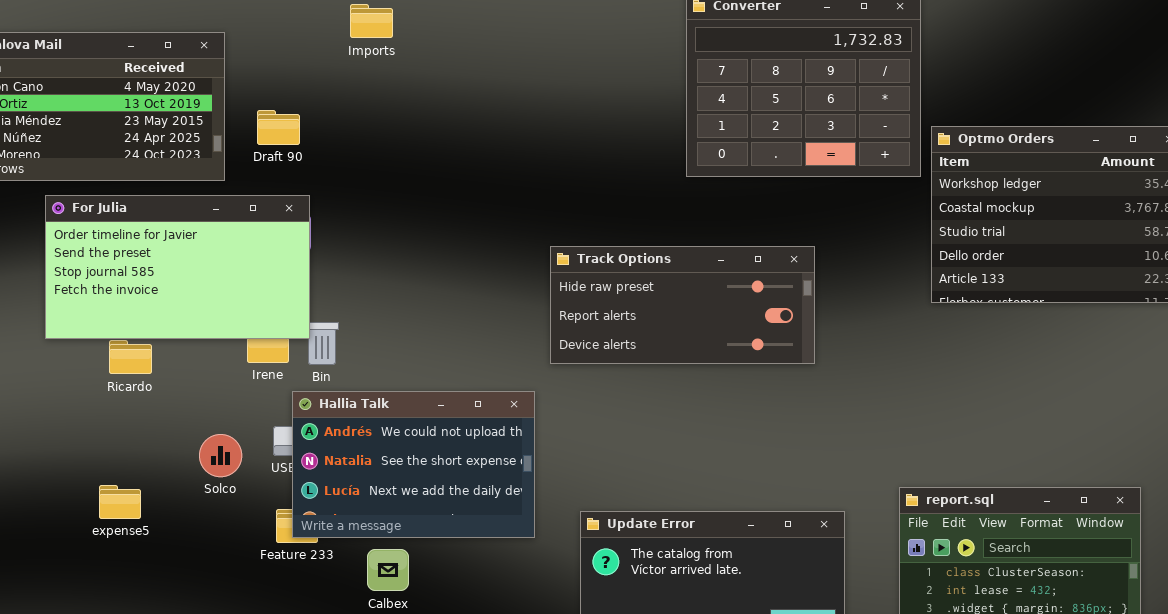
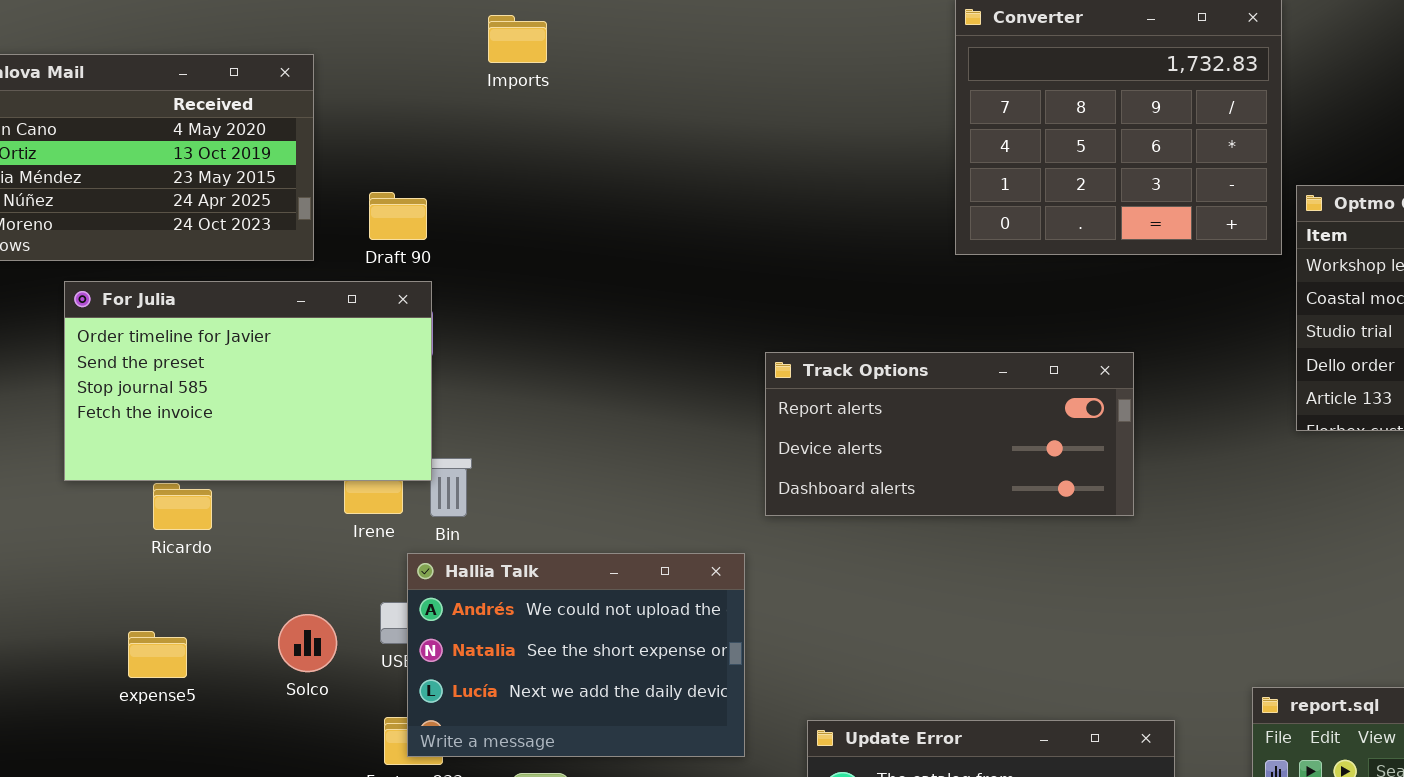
Draft 90: [257,110,300,145] -> [369,192,427,240], moved
Track Options: [550,246,815,364] -> [765,352,1134,516], scrolled down 1 row
expense5: [99,485,141,519] -> [128,631,187,678], moved

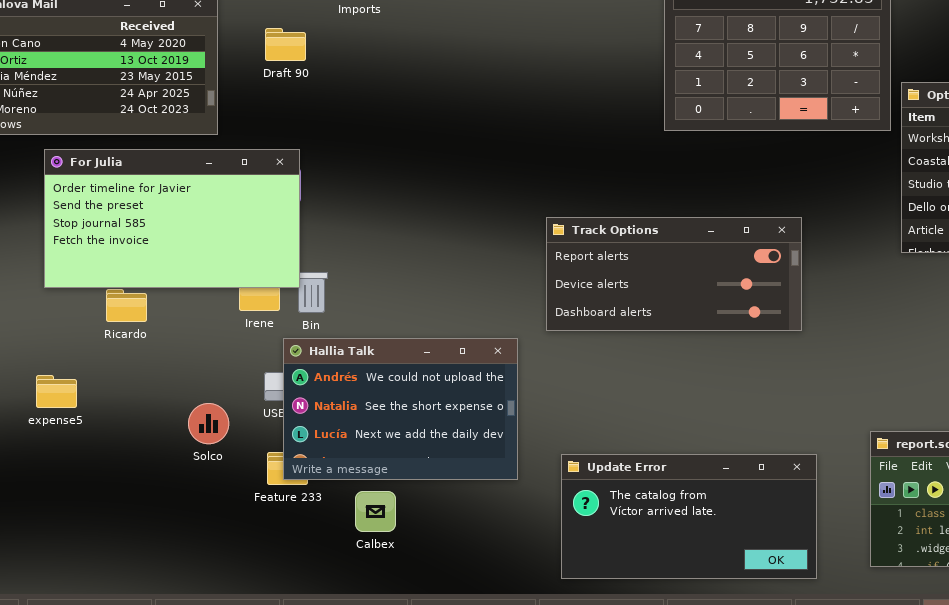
Draft 90: [369,192,427,240] -> [265,28,306,61], moved
Track Options: [765,352,1134,516] -> [546,217,802,331], moved
Solco: [278,614,337,672] -> [188,403,229,444], moved
expense5: [128,631,187,678] -> [36,375,77,408], moved

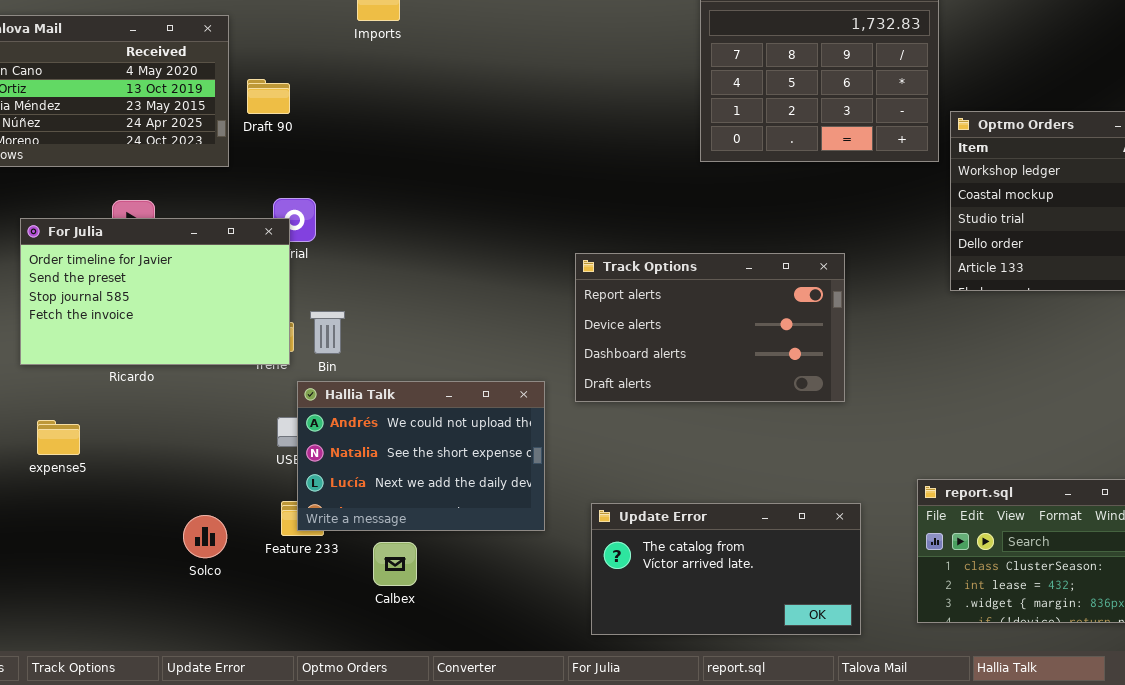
Draft 90: [265,28,306,61] -> [247,79,290,114], moved
For Julia: [44,149,300,288] -> [20,218,290,365], moved
Track Options: [546,217,802,331] -> [575,253,845,402], resized
Solco: [188,403,229,444] -> [183,515,227,558], moved

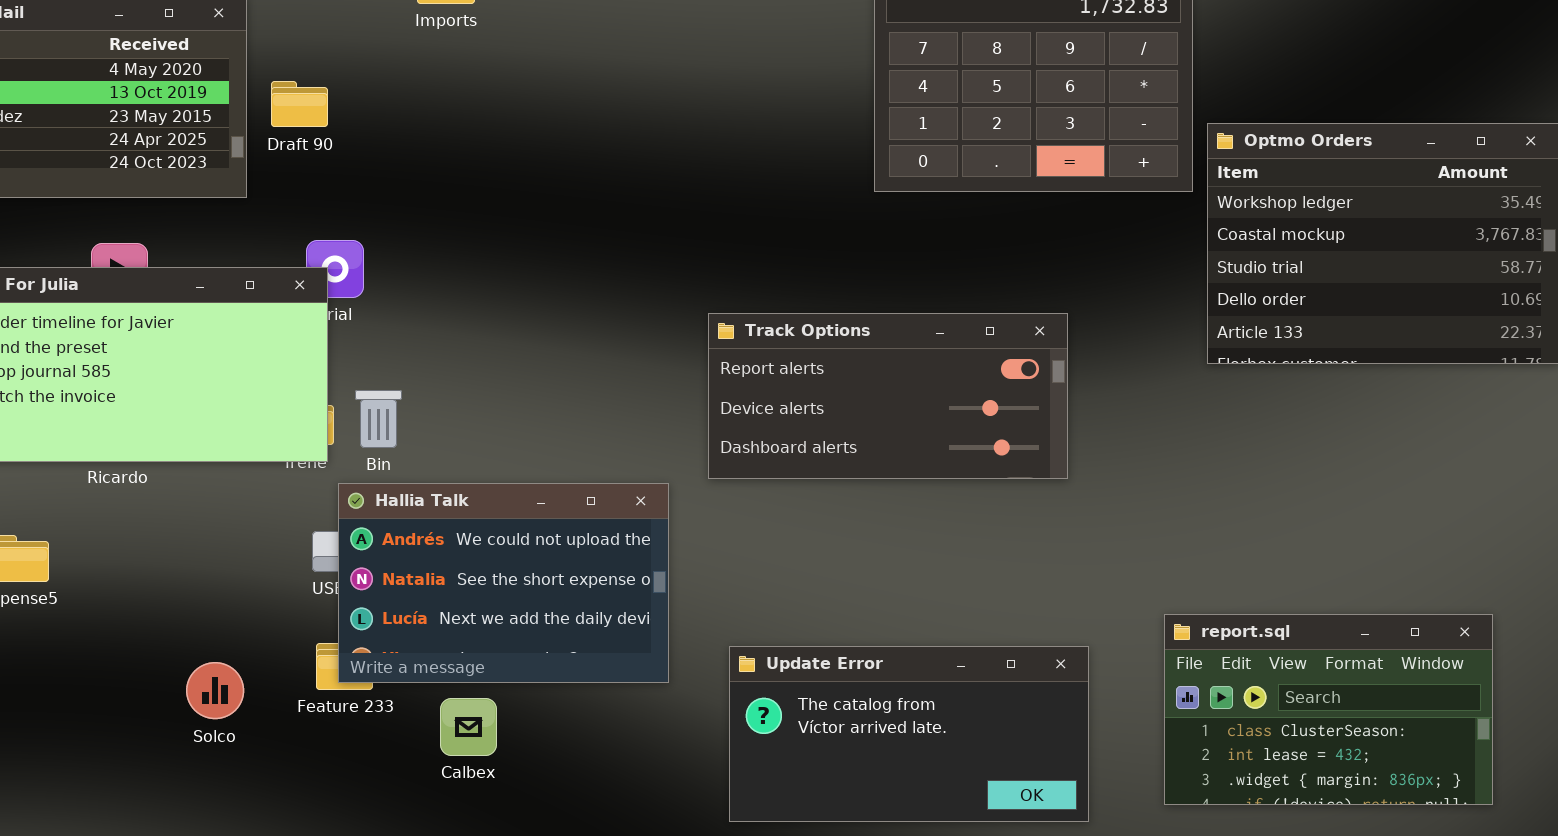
Track Options: [575,253,845,402] -> [708,313,1068,479], resized

